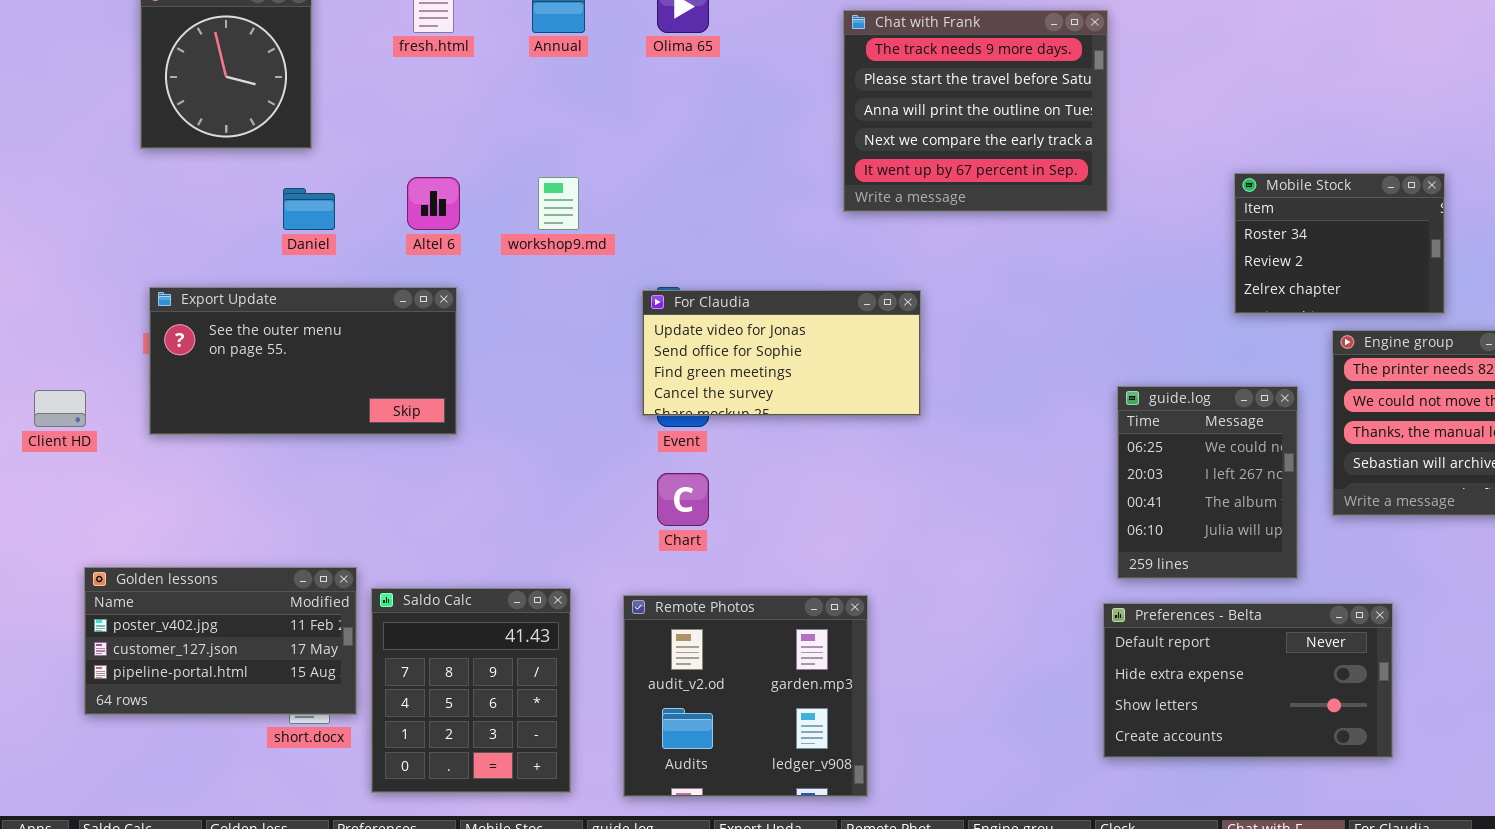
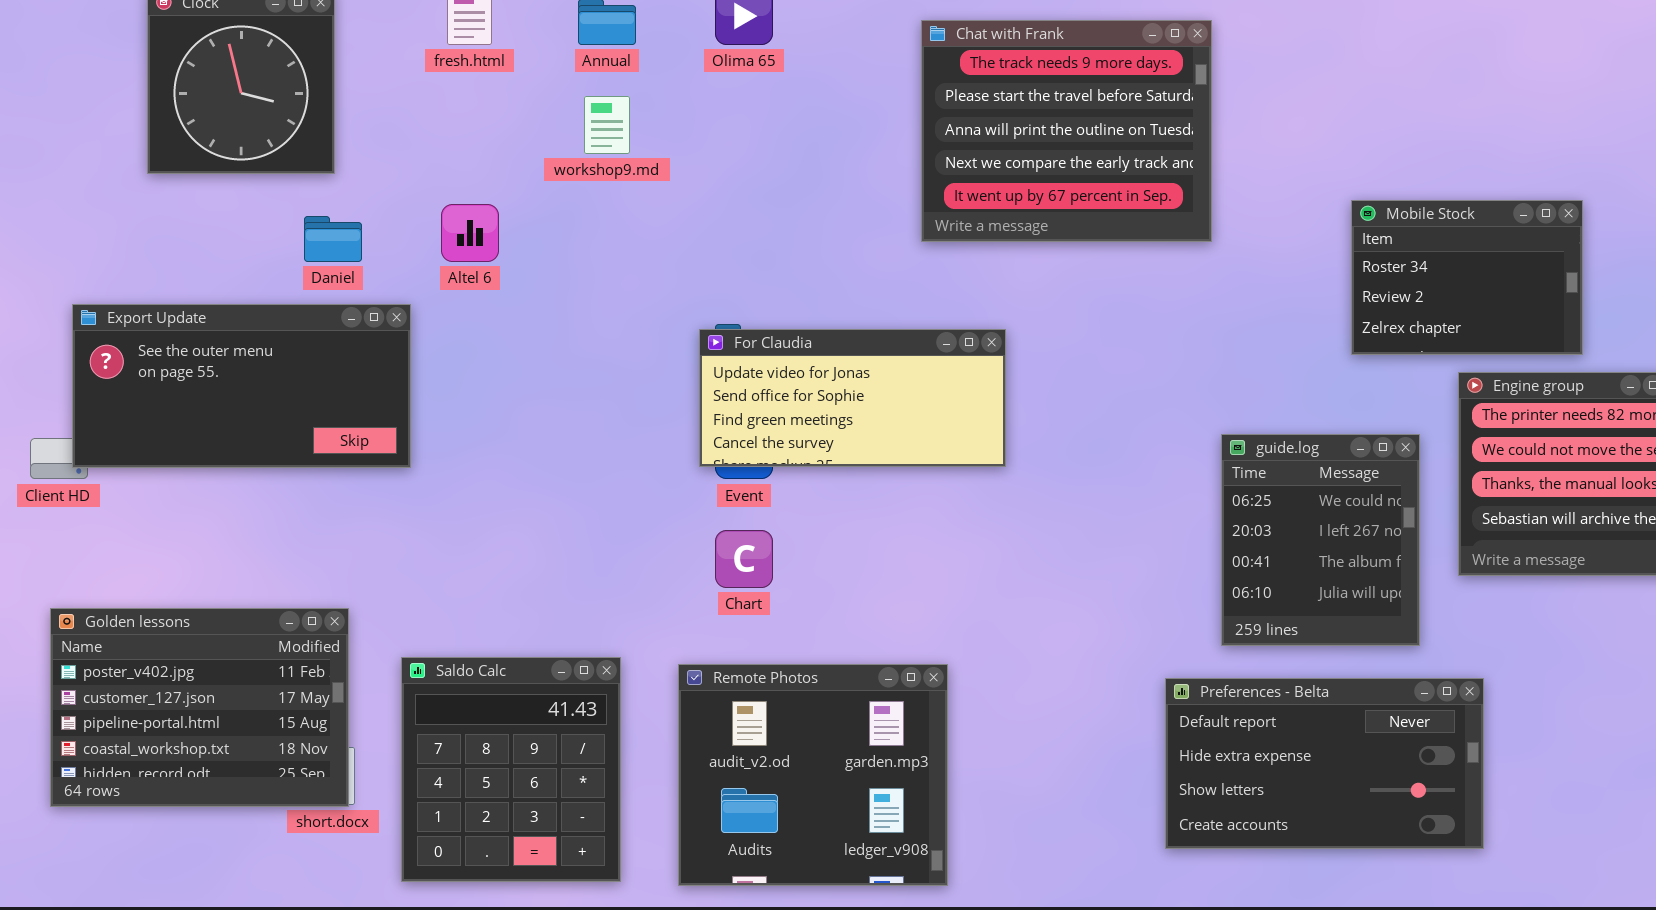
workshop9.md: [538,177,579,230] -> [584,96,630,154], moved
Export Update: [149,287,457,435] -> [72,304,411,468], moved
Golden lessons: [84,567,357,715] -> [50,608,349,807], moved, resized
Preferences - Belta: [1103,603,1393,758] -> [1165,678,1484,849], moved

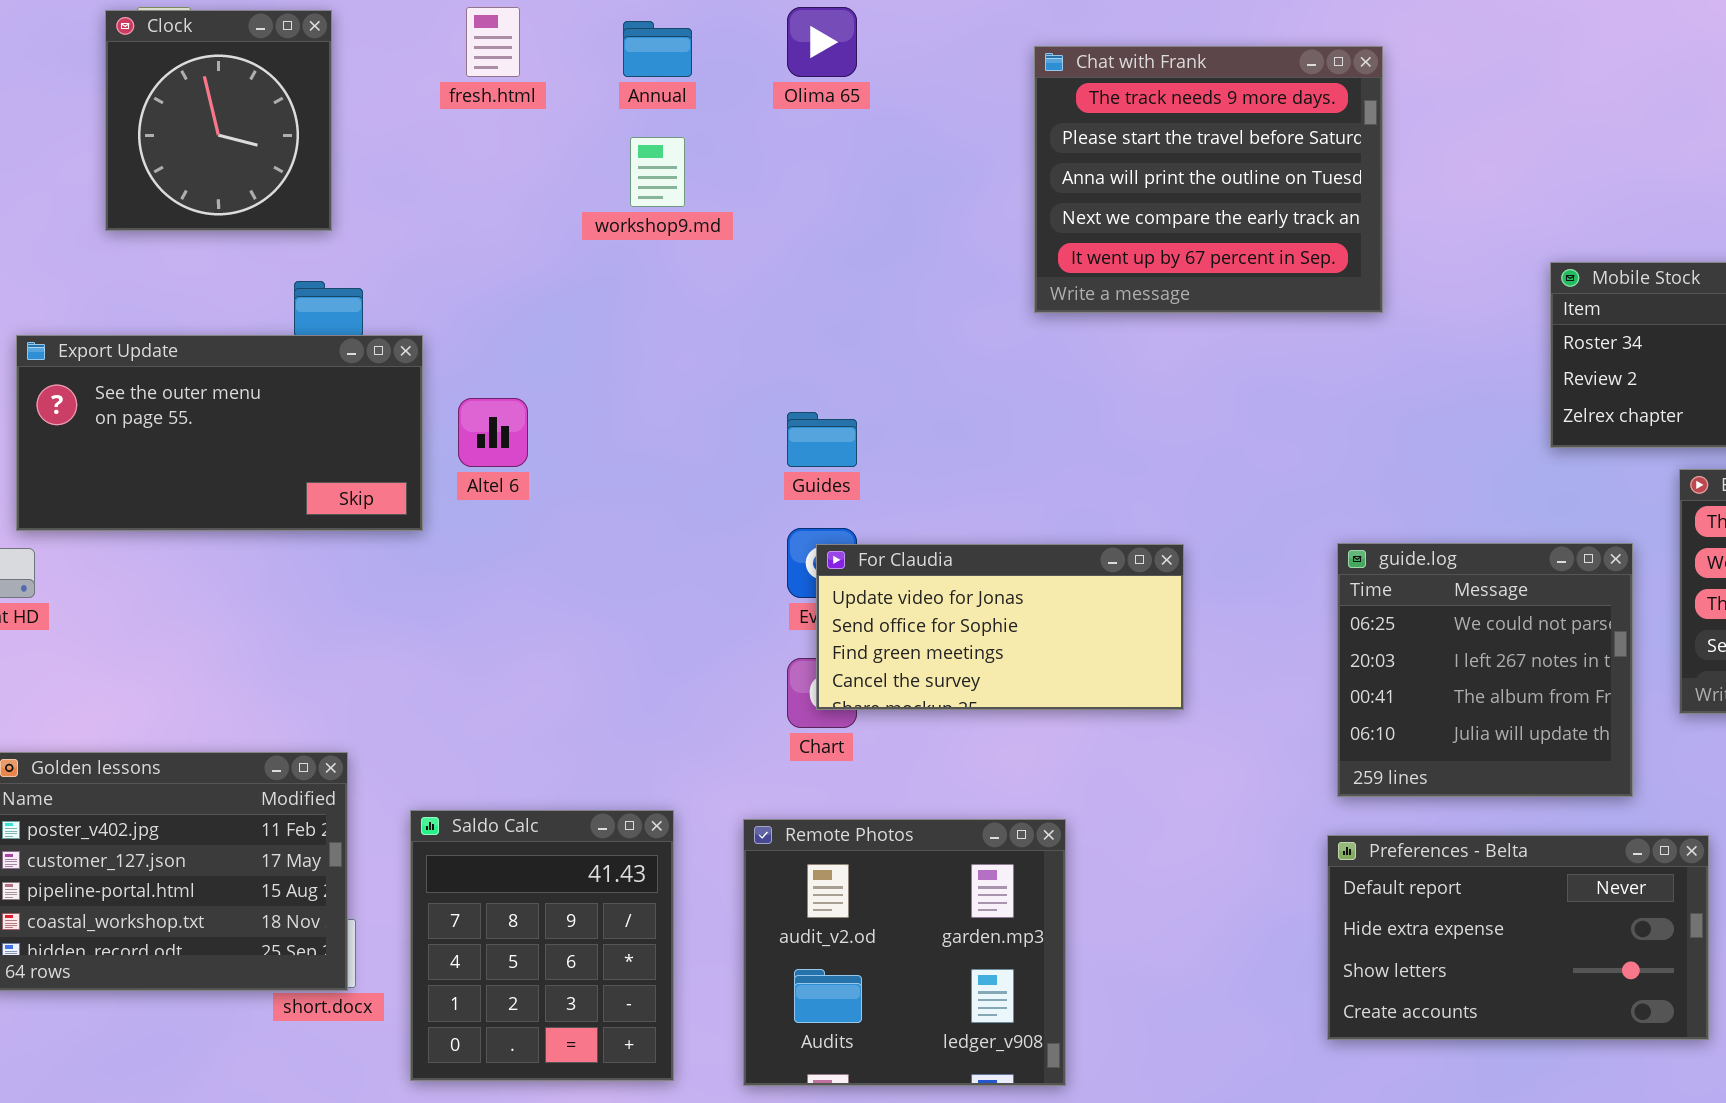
Altel 6: [441,204,499,262] -> [458,398,528,467], moved
Export Update: [72,304,411,468] -> [16,335,423,531], moved
For Claudia: [699,329,1006,467] -> [816,544,1184,710], moved
guide.log: [1221,434,1420,646] -> [1337,543,1633,797], resized

